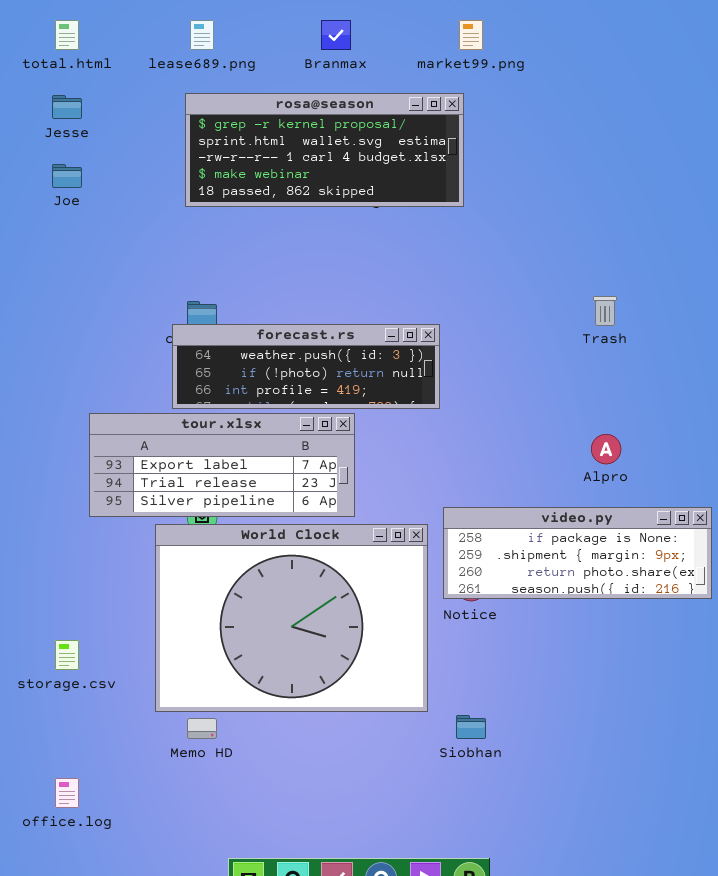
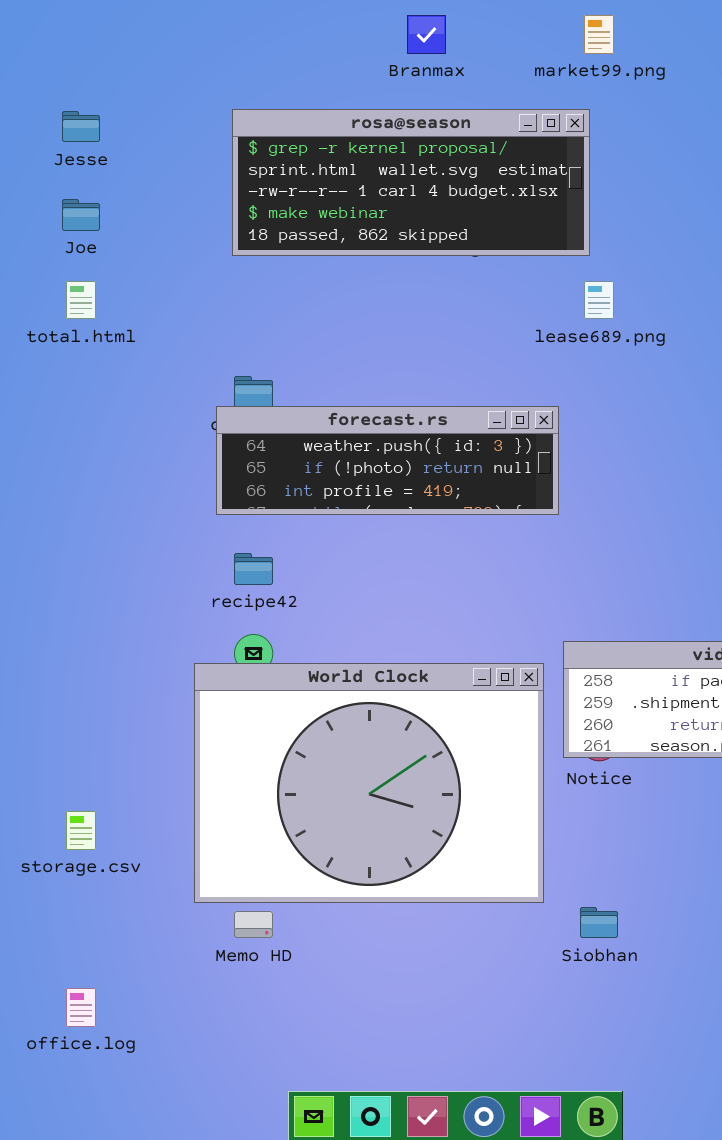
total.html: [55,20,79,50] -> [66,281,96,319], moved
lease689.png: [190,20,214,50] -> [584,281,614,319], moved
tour.xlsx: [89,413,355,517] -> none, closed

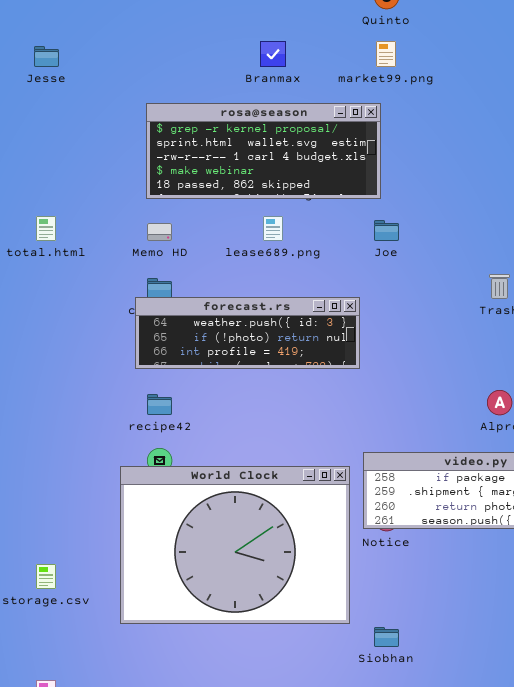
Jesse: [62,111,100,142] -> [34,46,59,67], moved
Joe: [62,199,100,231] -> [374,220,399,241], moved
lease689.png: [584,281,614,319] -> [263,216,283,241], moved
Memo HD: [234,911,273,938] -> [147,223,172,241], moved

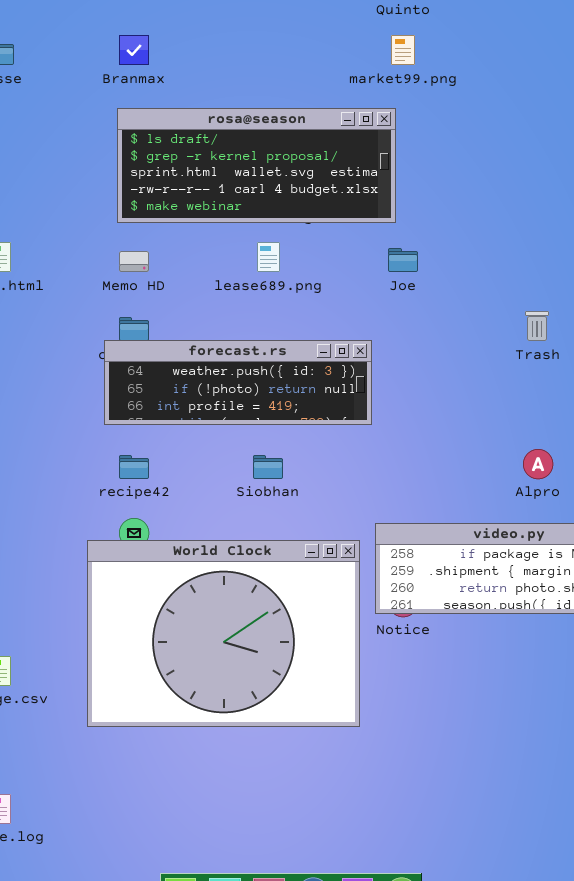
Branmax: [260,41,286,67] -> [119,35,149,65], moved
rosa@season: [146,103,381,199] -> [117,108,396,223], scrolled up 1 row
Siobhan: [374,627,399,647] -> [253,455,283,479], moved

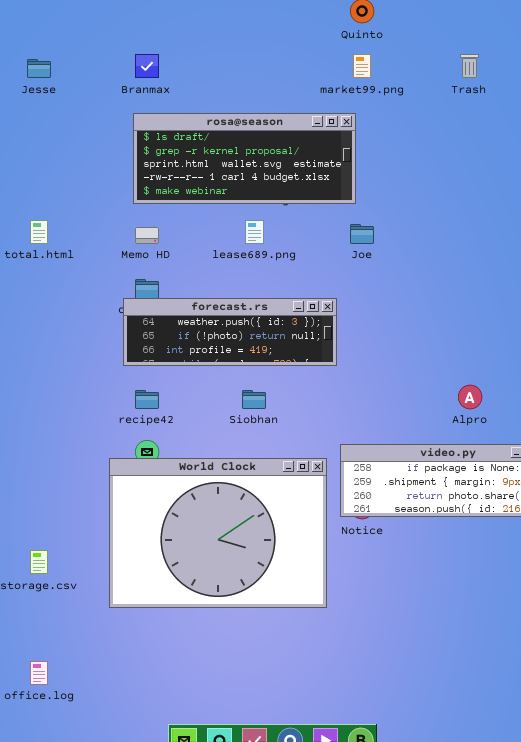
Trash: [525,311,549,341] -> [460,54,479,78], moved

